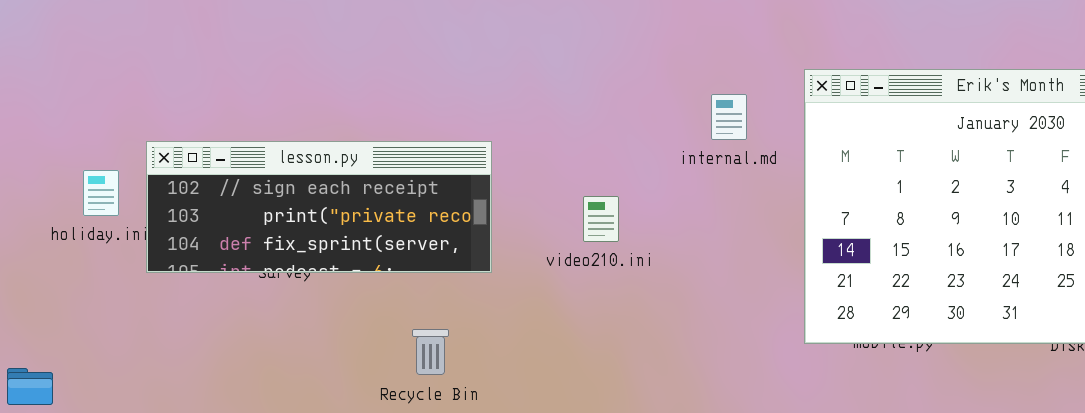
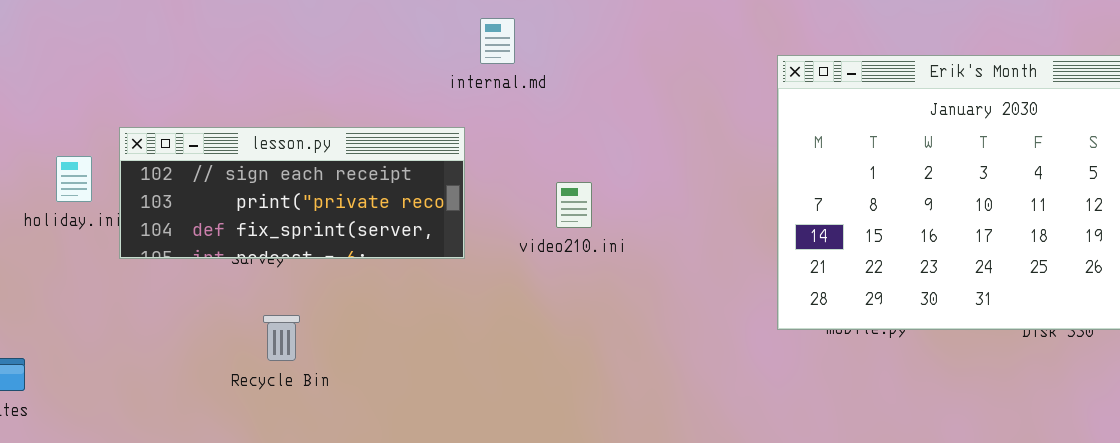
internal.md: [711,94,747,140] -> [480,18,515,64], moved
Recycle Bin: [412,329,449,375] -> [263,315,300,361], moved

